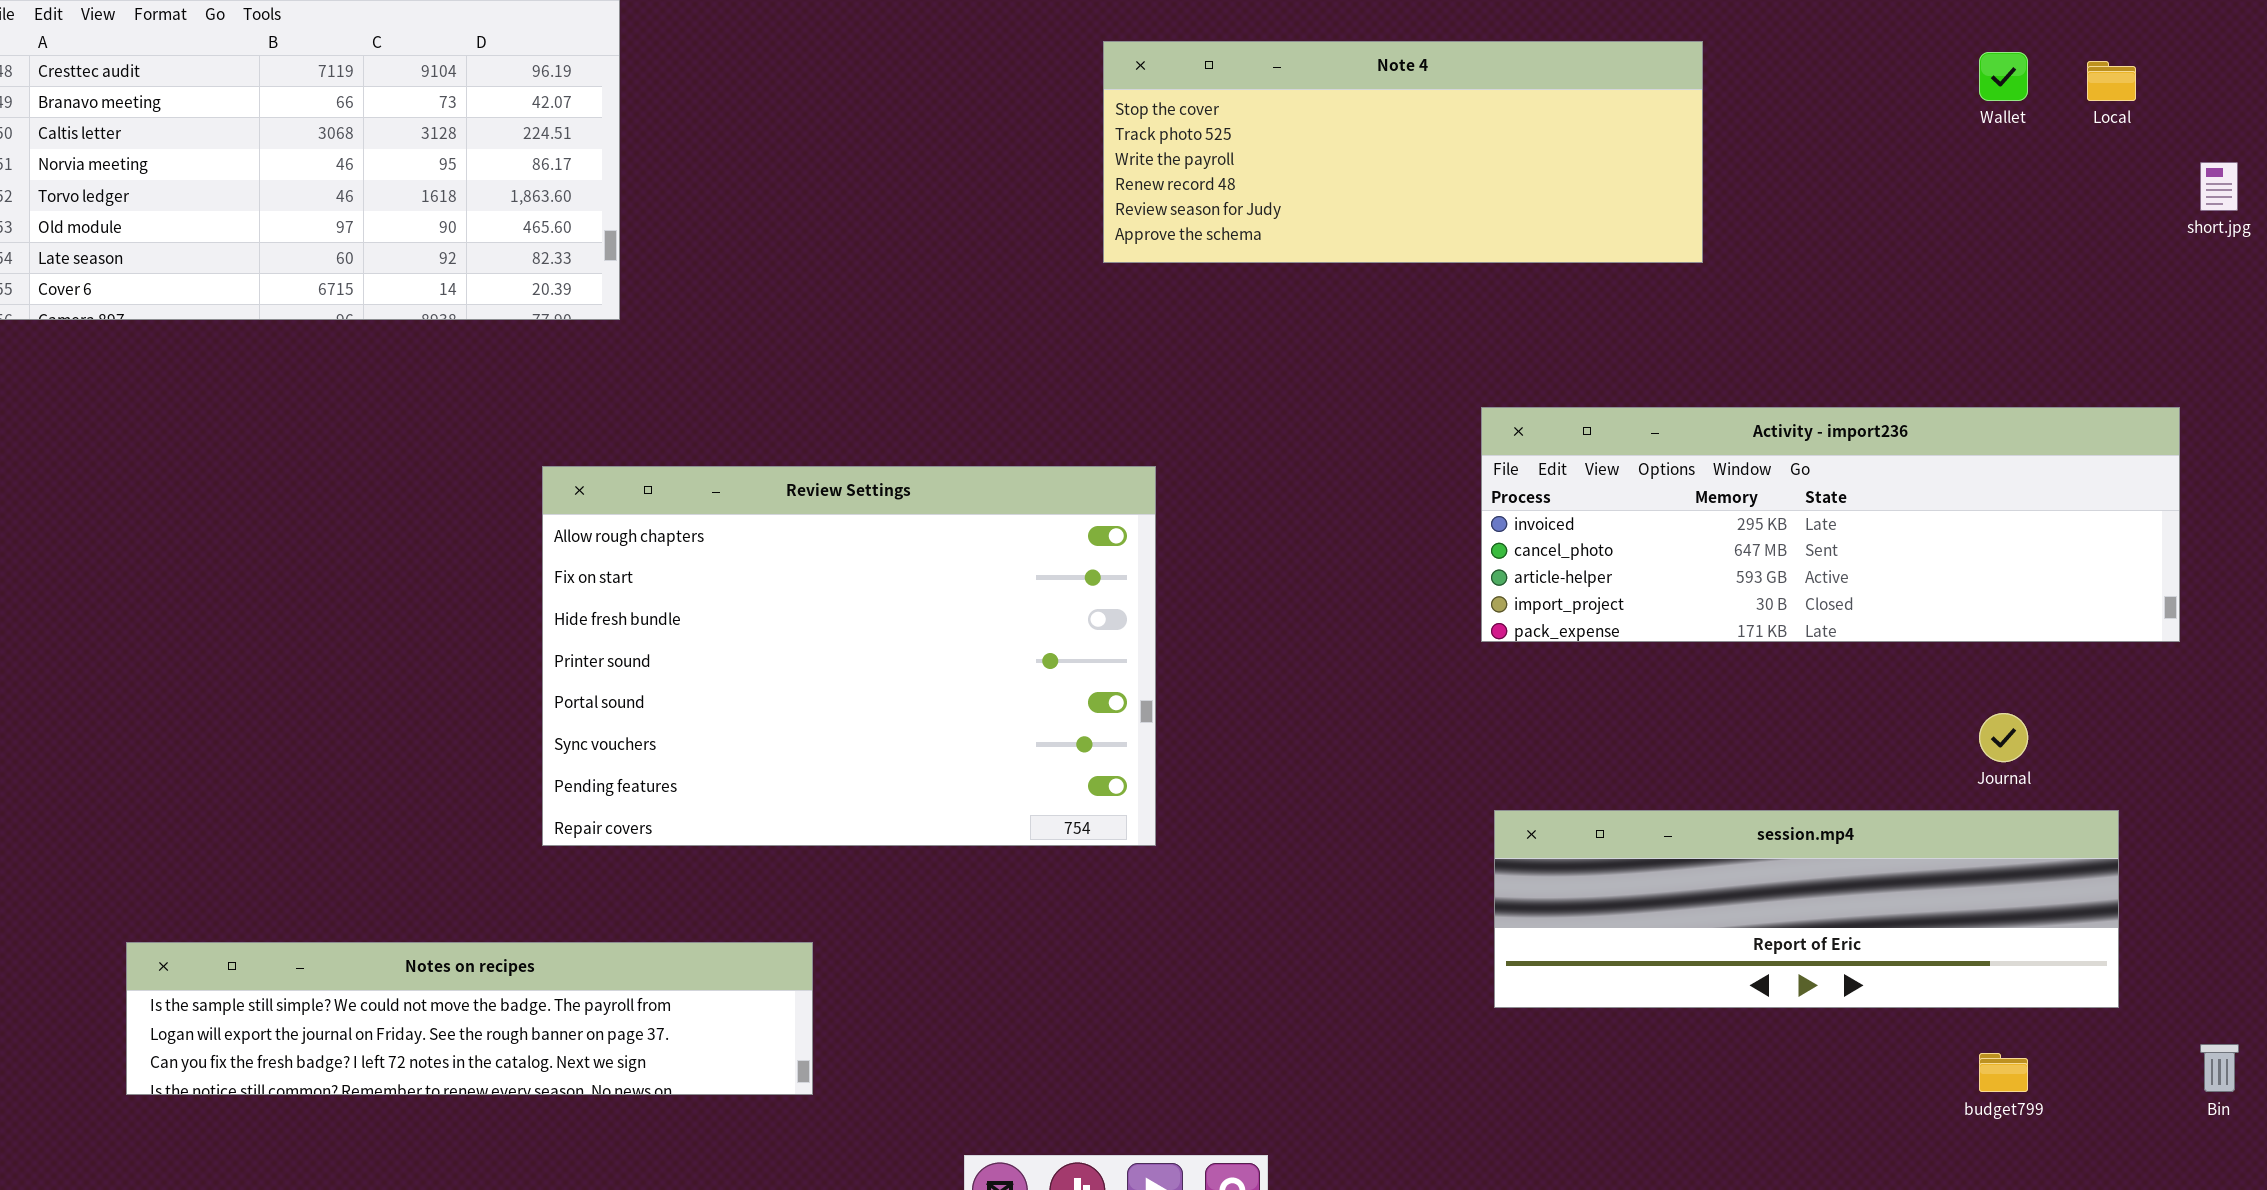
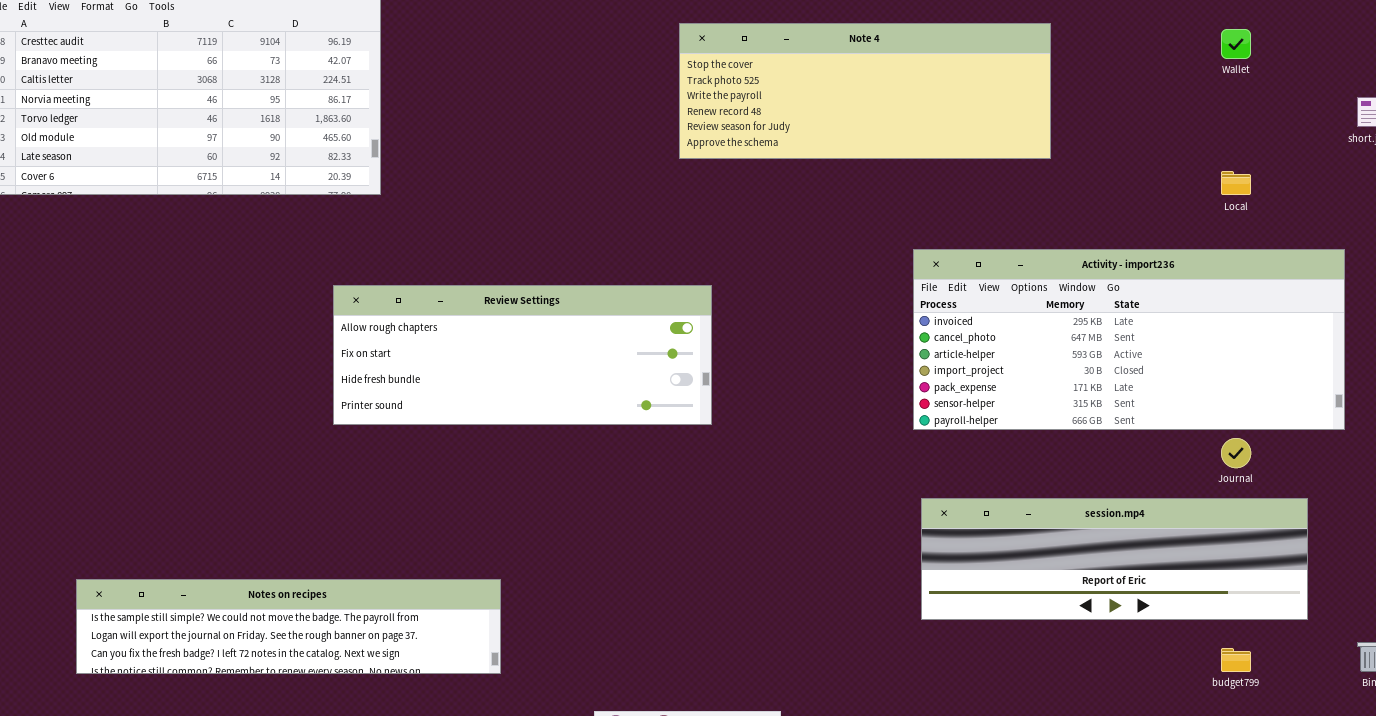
Local: [2087,61,2136,101] -> [1221,171,1251,195], moved
Activity - import236: [1481,407,2180,642] -> [913,249,1345,430], resized
Review Settings: [542,466,1156,846] -> [333,285,712,425], resized

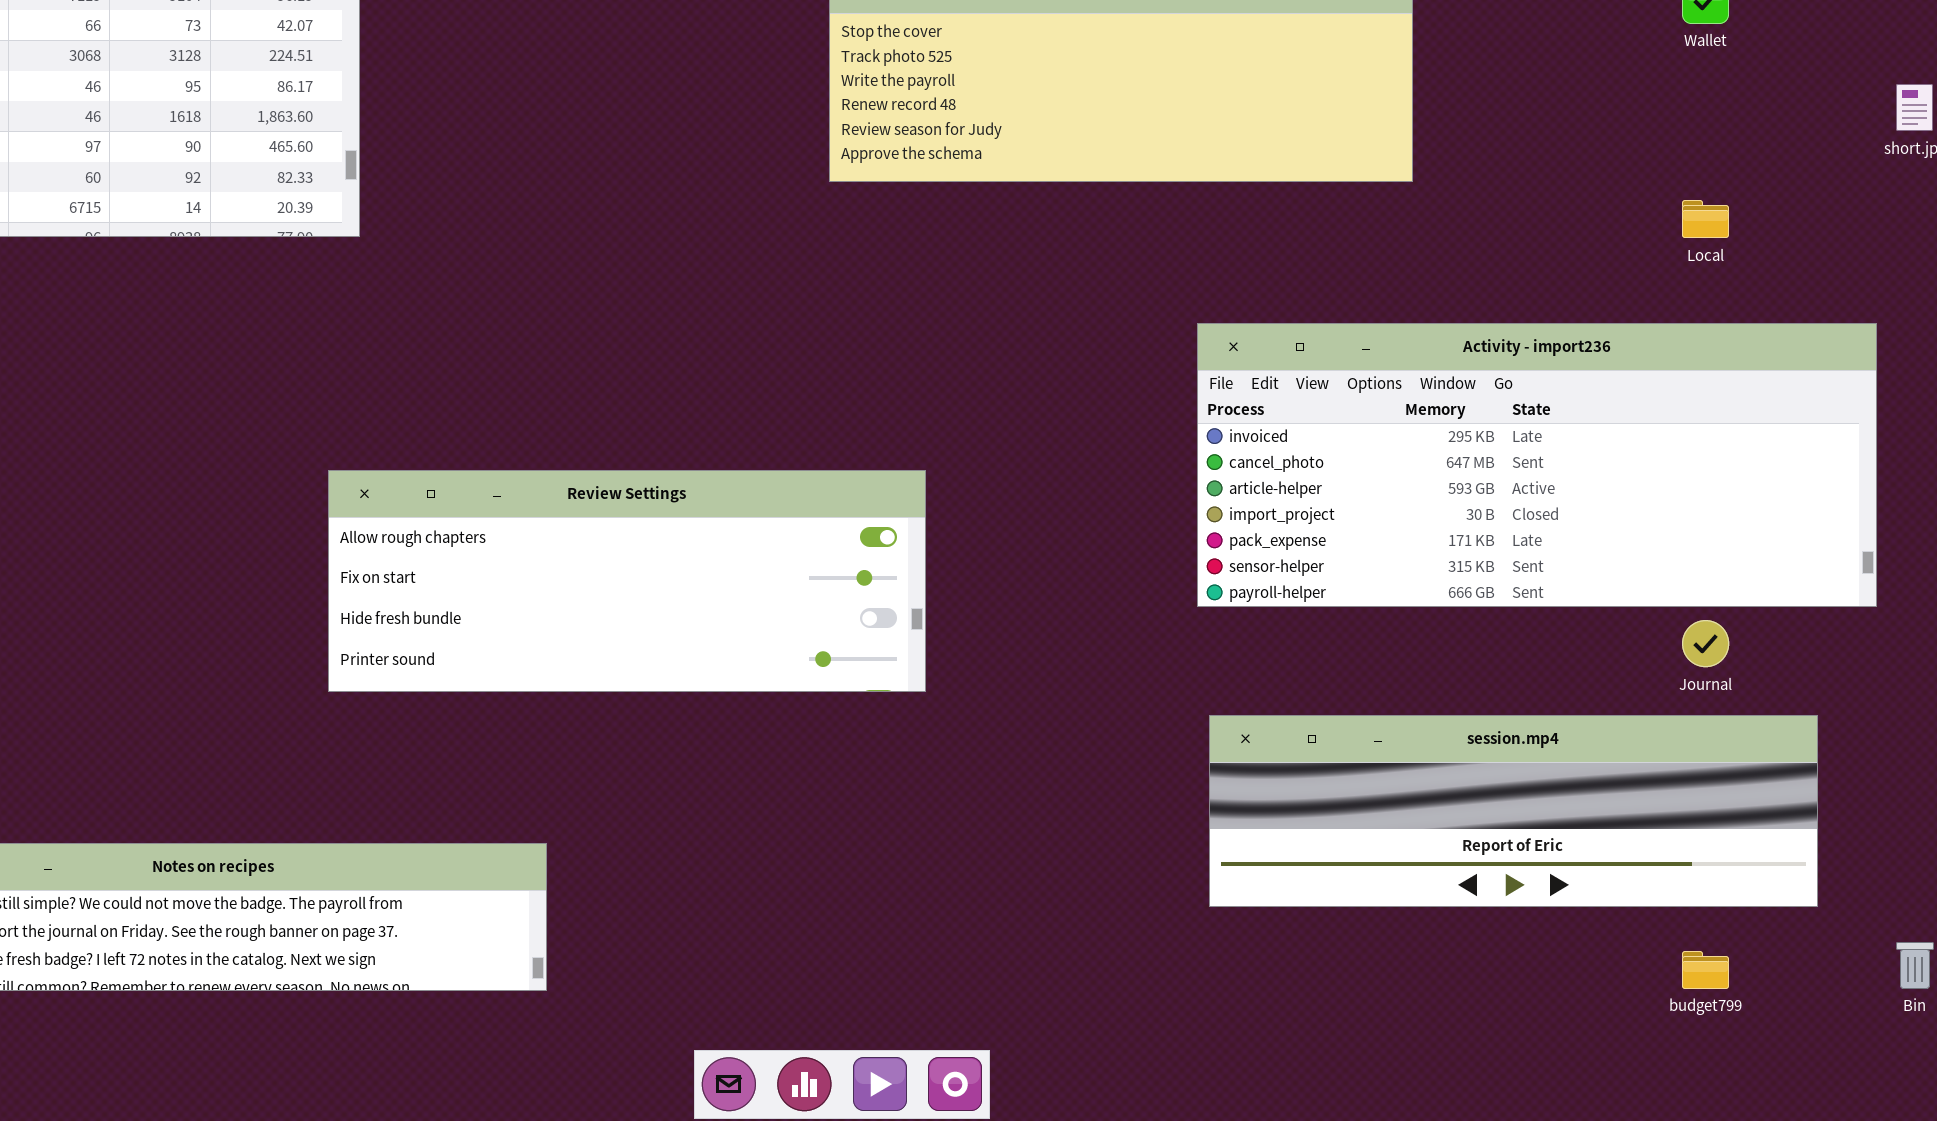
Review Settings: [333,285,712,425] -> [328,470,926,692], moved

